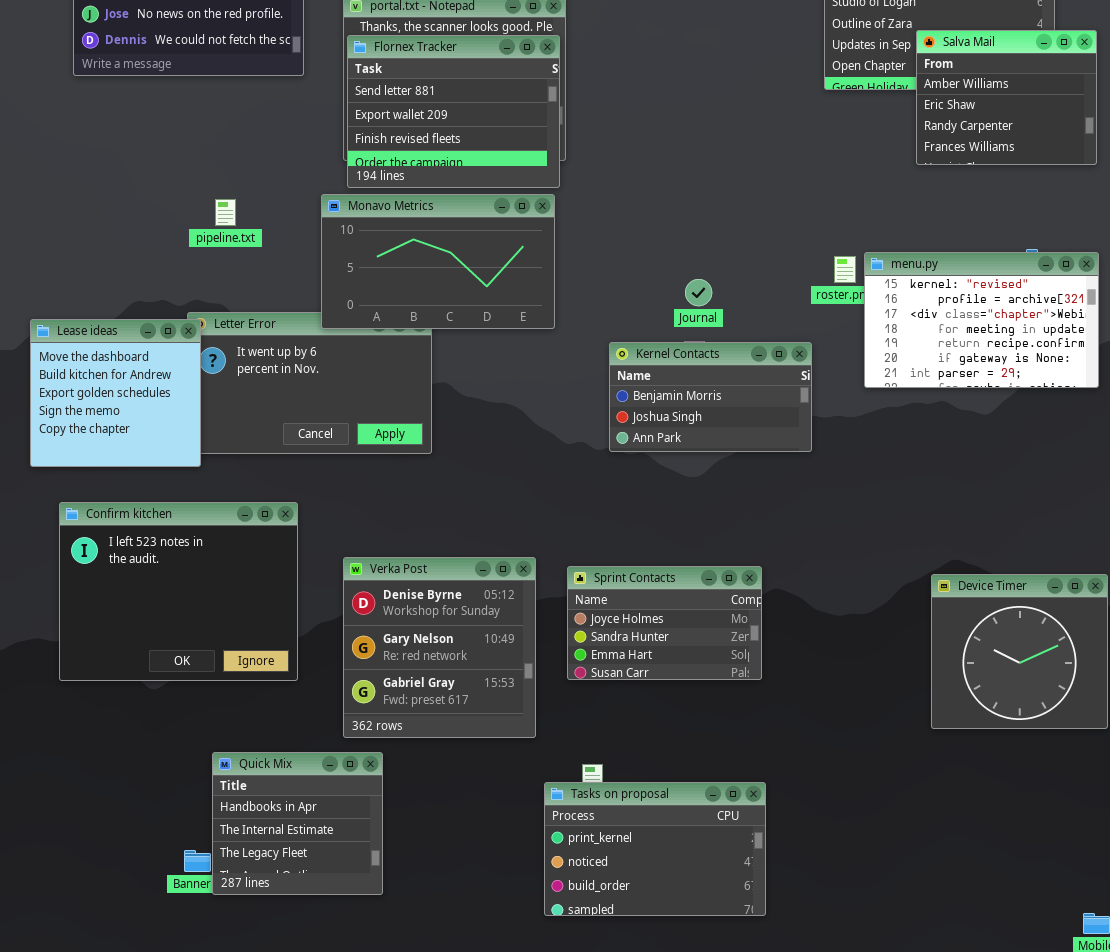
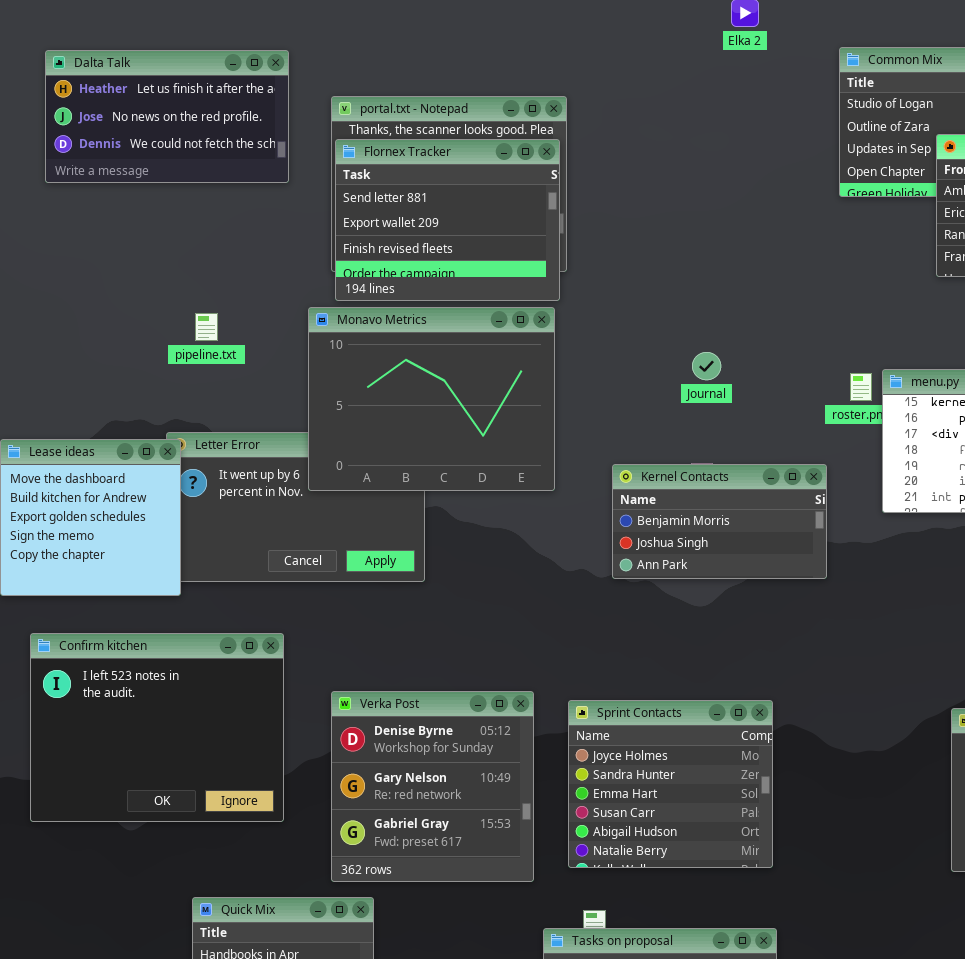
Monavo Metrics: [321,194,555,329] -> [308,307,555,491], resized
Journal: [685,279,712,306] -> [692,352,721,380], moved
Sprint Contacts: [567,566,762,680] -> [568,700,773,868], resized

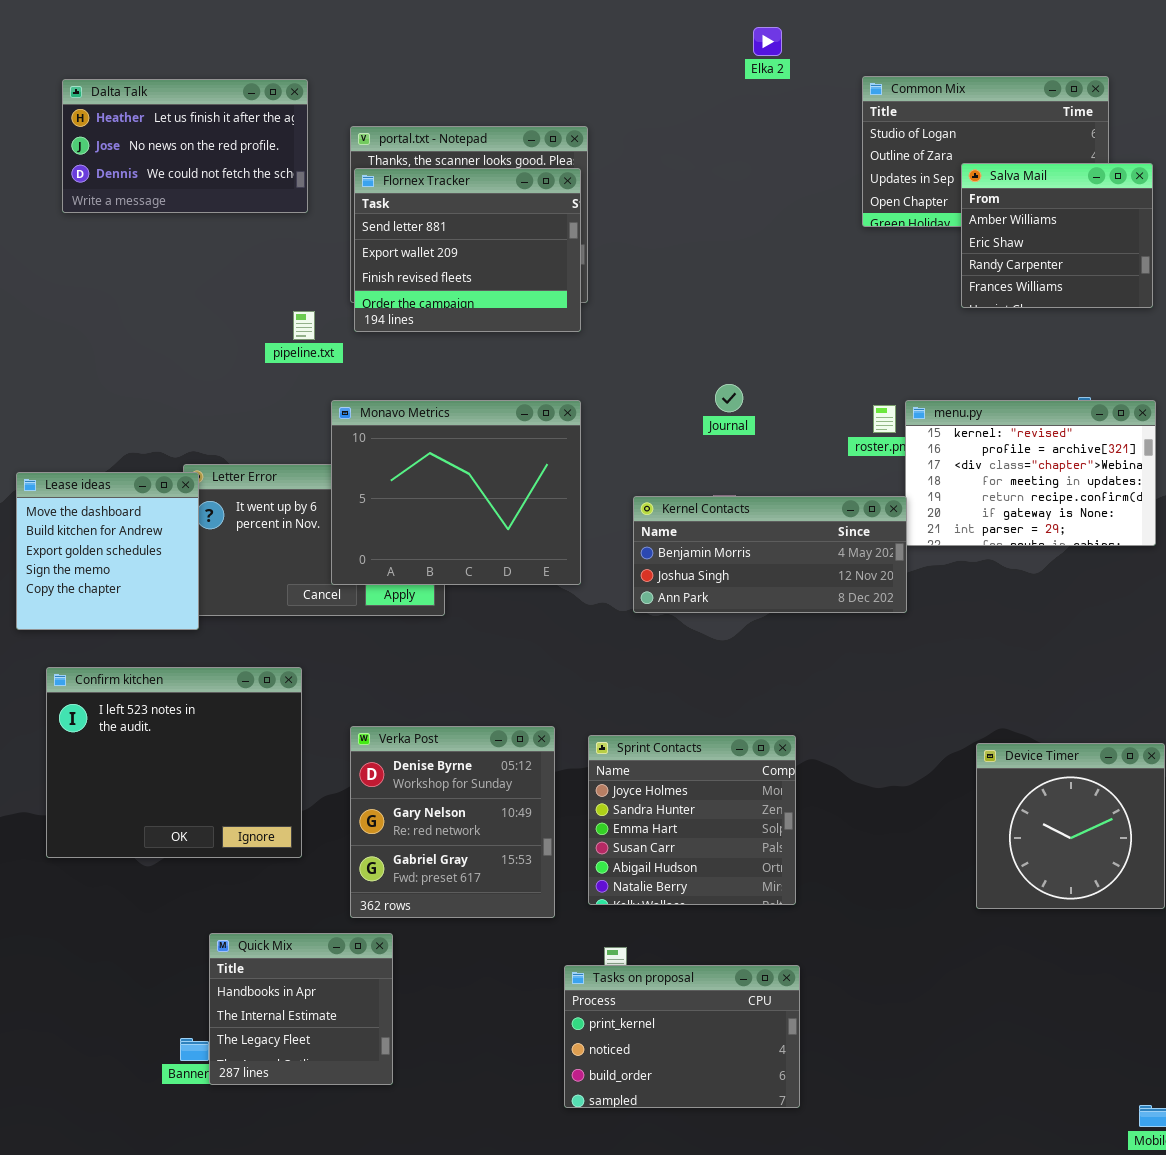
Monavo Metrics: [308,307,555,491] -> [331,400,581,585], moved
pipeline.txt: [195,313,218,341] -> [293,311,315,340], moved
Kernel Contacts: [612,464,827,579] -> [633,496,907,613], resized

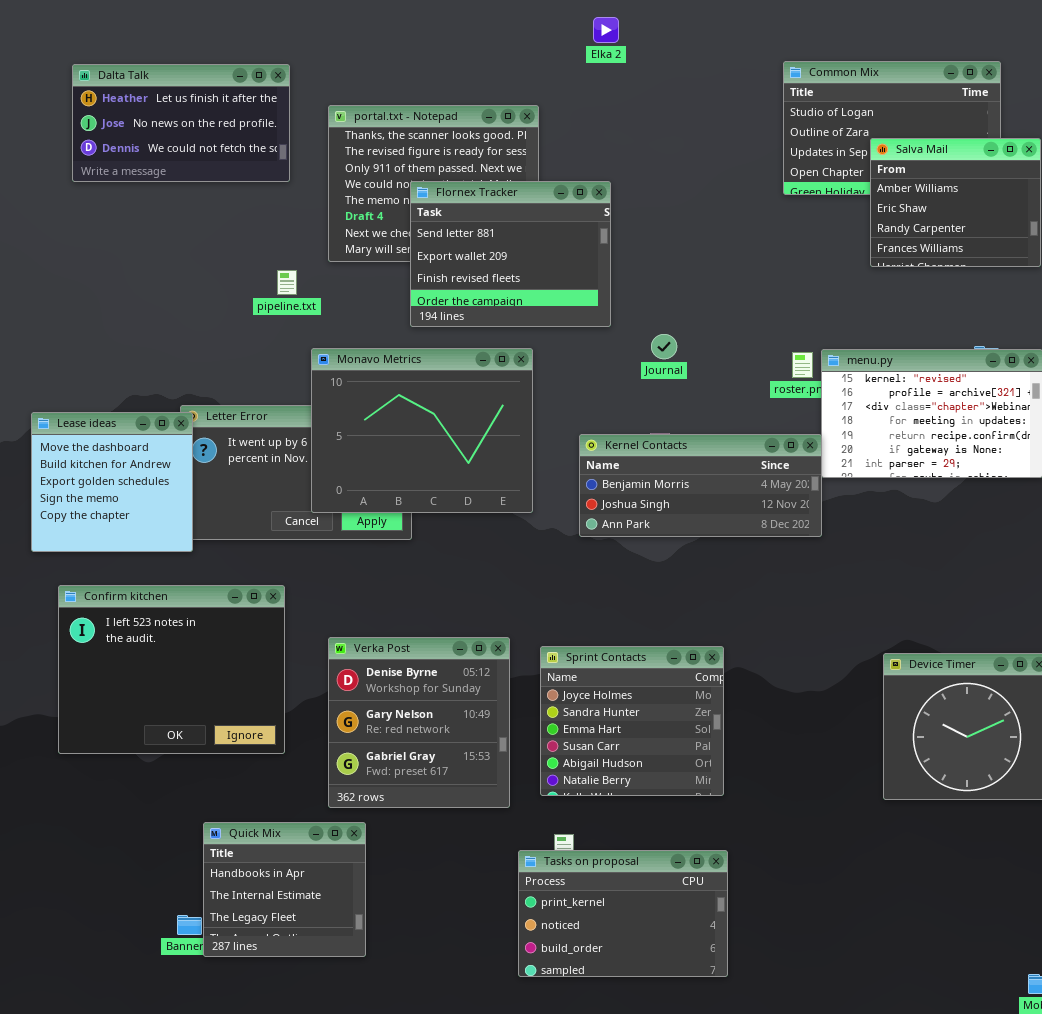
Elka 2: [753,27,782,56] -> [593,17,619,43], moved
Flornex Tracker: [354,168,581,332] -> [410,181,611,327], moved

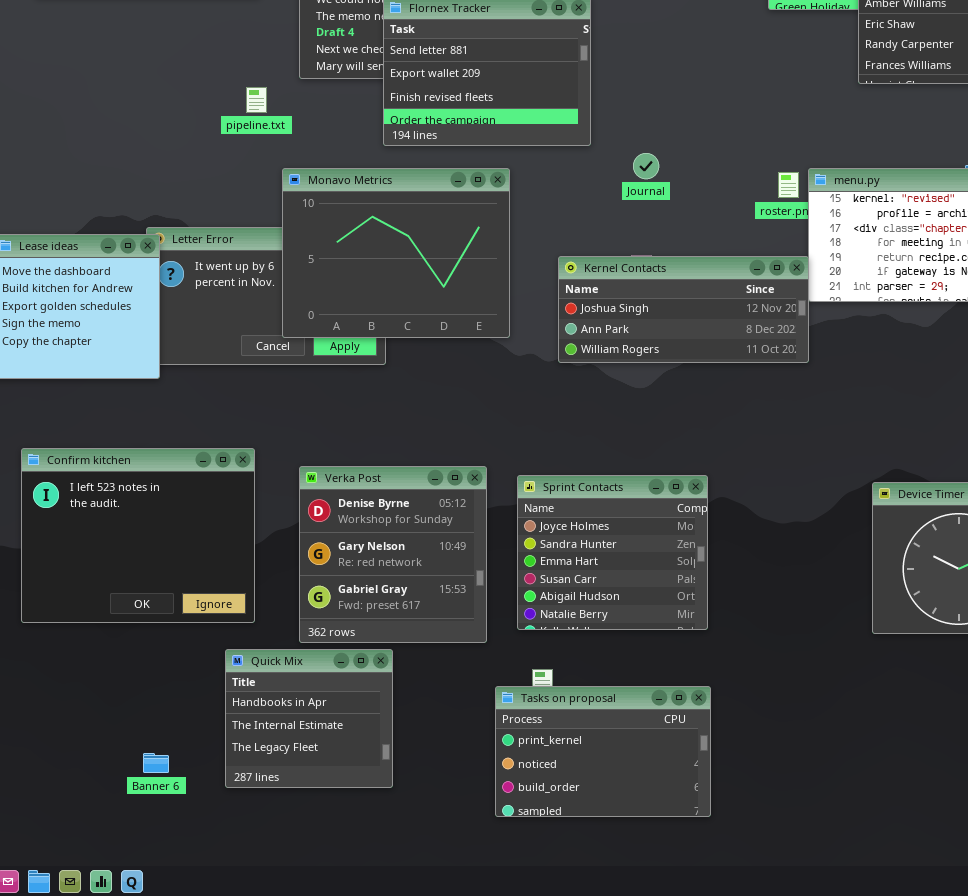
Kernel Contacts: [579,434,822,537] -> [558,256,809,363], scrolled down 1 row
Confirm kitchen: [58,585,285,754] -> [21,448,255,623], moved
Quick Mix: [203,822,366,957] -> [225,649,393,788], moved

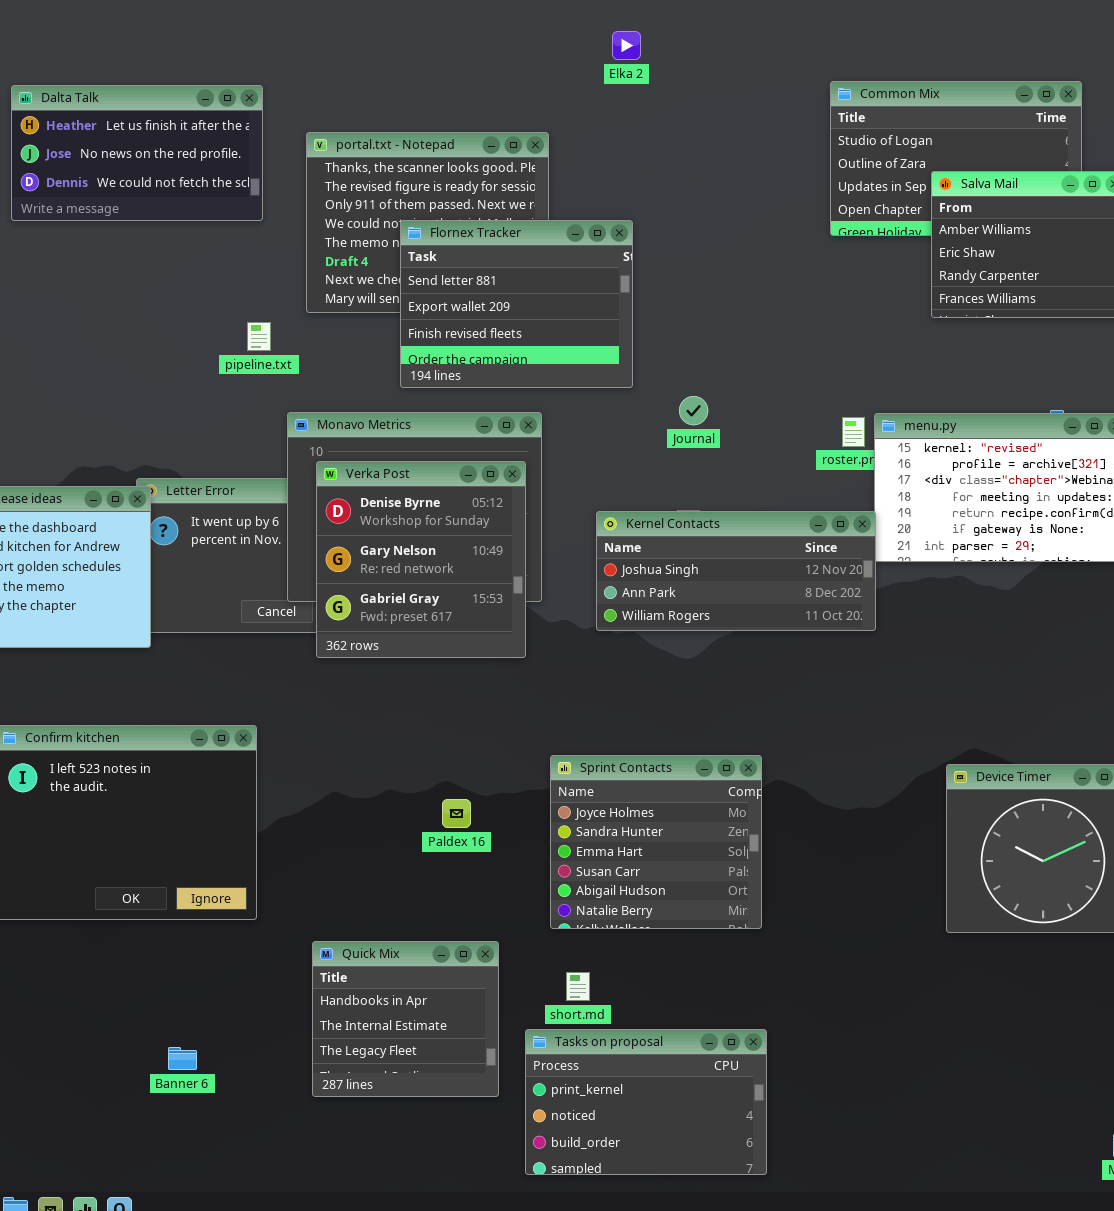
Verka Post: [299,466,487,643] -> [316,461,526,658], moved
Quick Mix: [225,649,393,788] -> [312,941,499,1097], moved
Tasks on proposal: [495,686,711,817] -> [525,1029,767,1175], moved
Banner 6: [143,753,169,773] -> [168,1047,197,1070], moved

